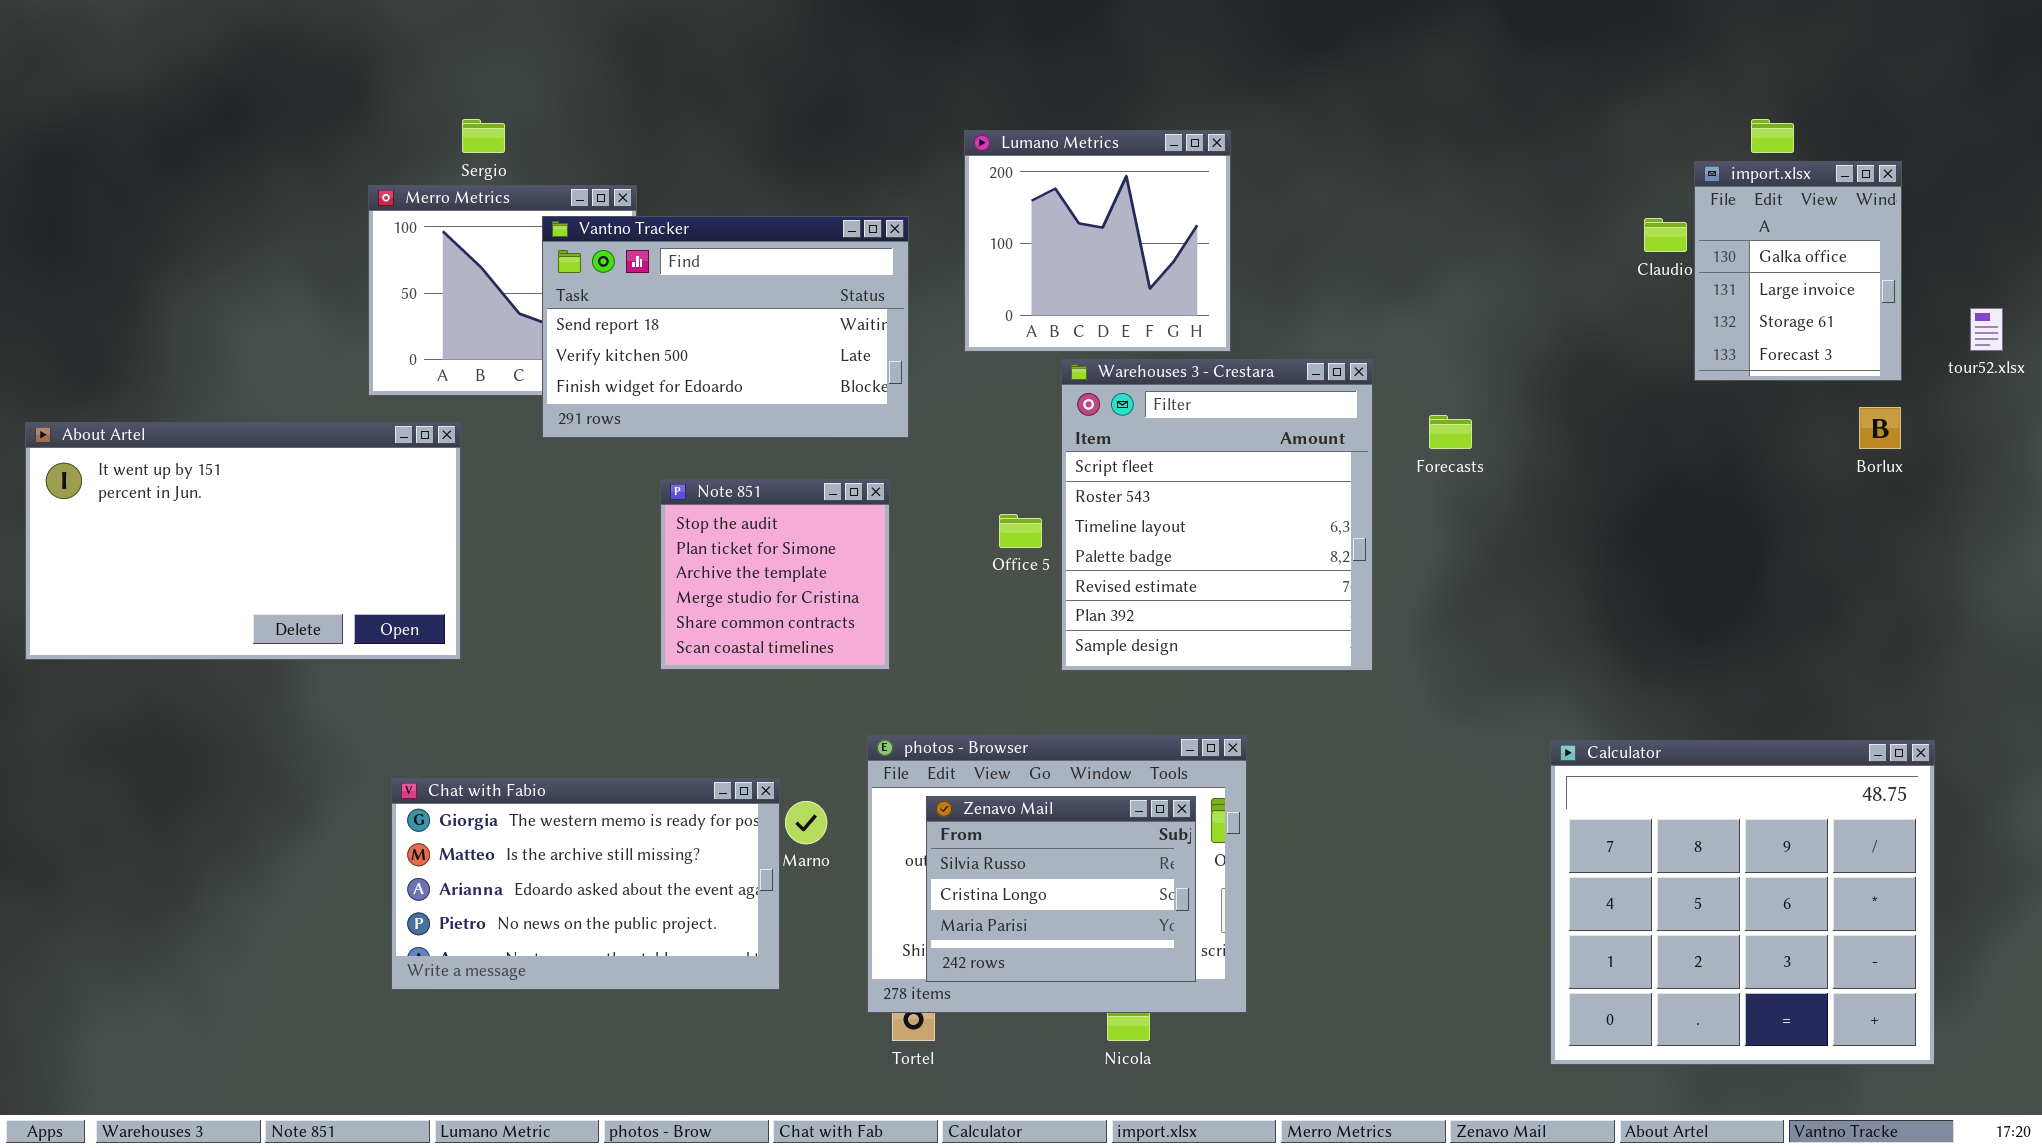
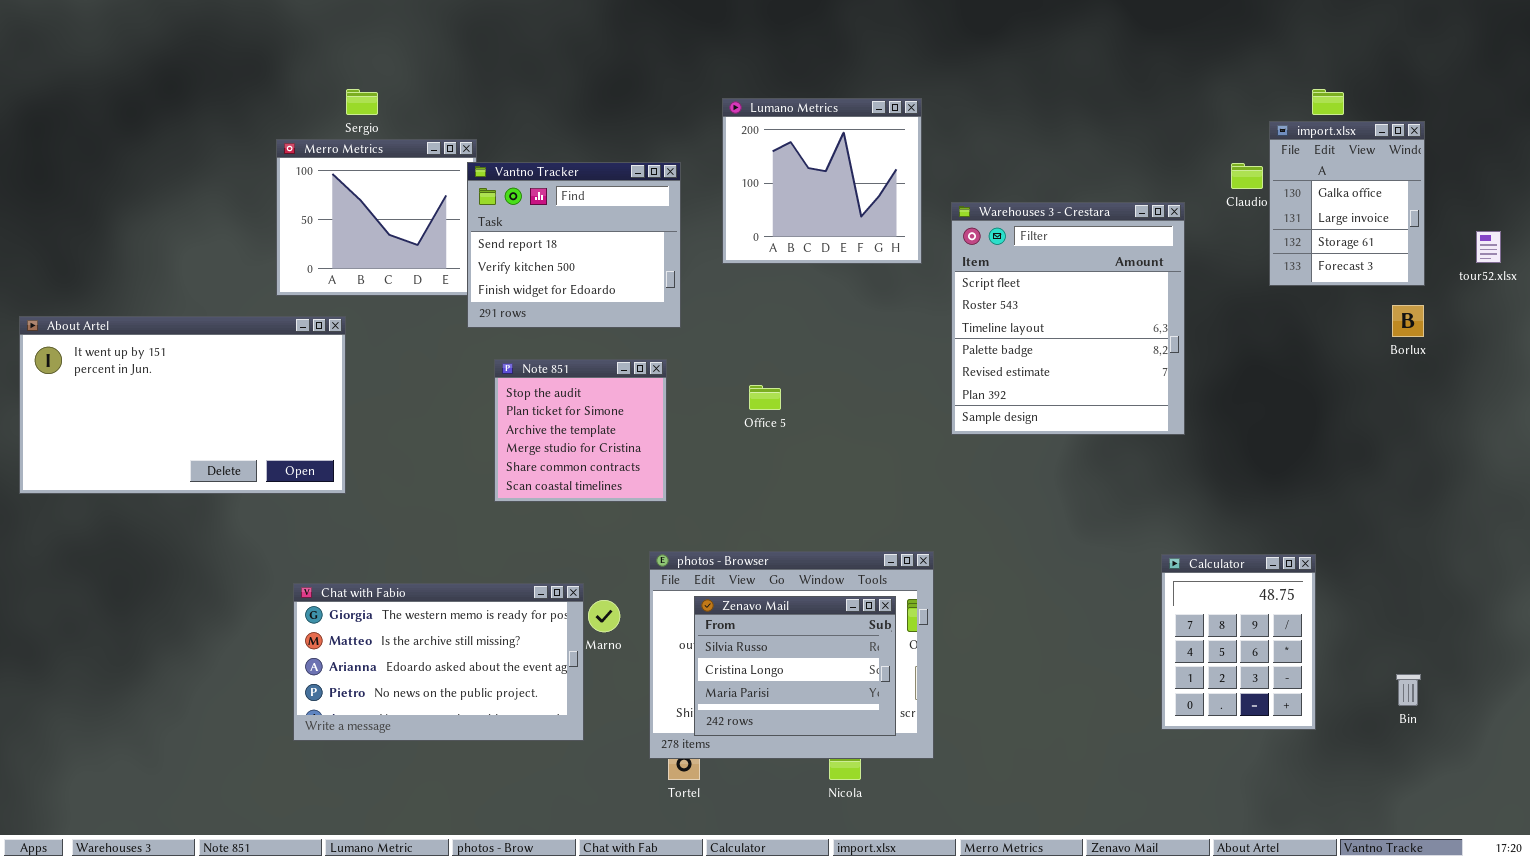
Vantno Tracker: [542,216,909,438] -> [467,162,681,328], resized
Warehouses 3 - Crestara: [1061,359,1373,671] -> [951,202,1185,435], moved
Calculator: [1550,740,1935,1065] -> [1161,554,1316,730], resized

